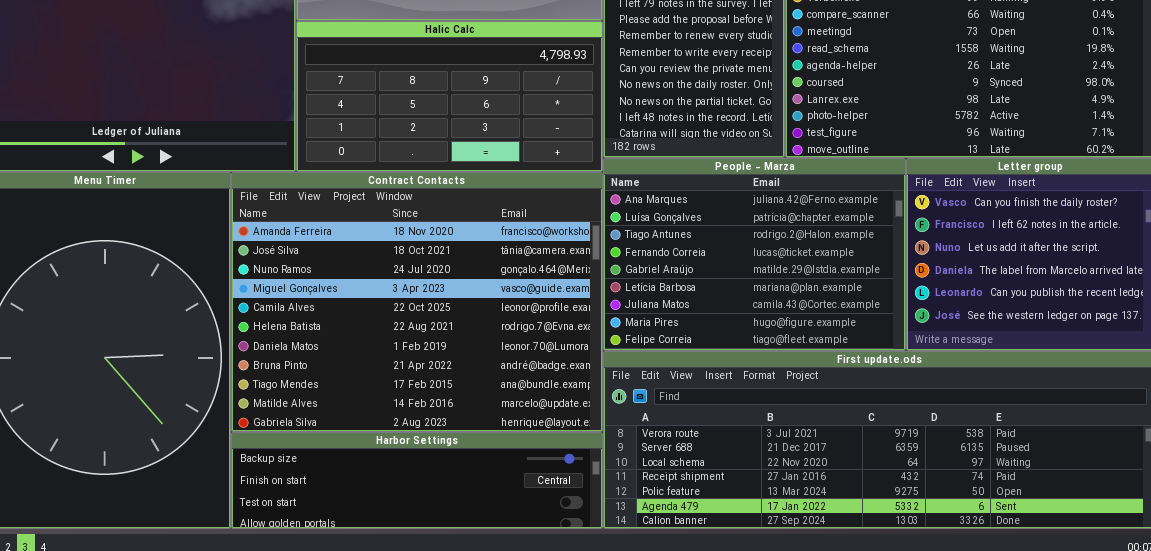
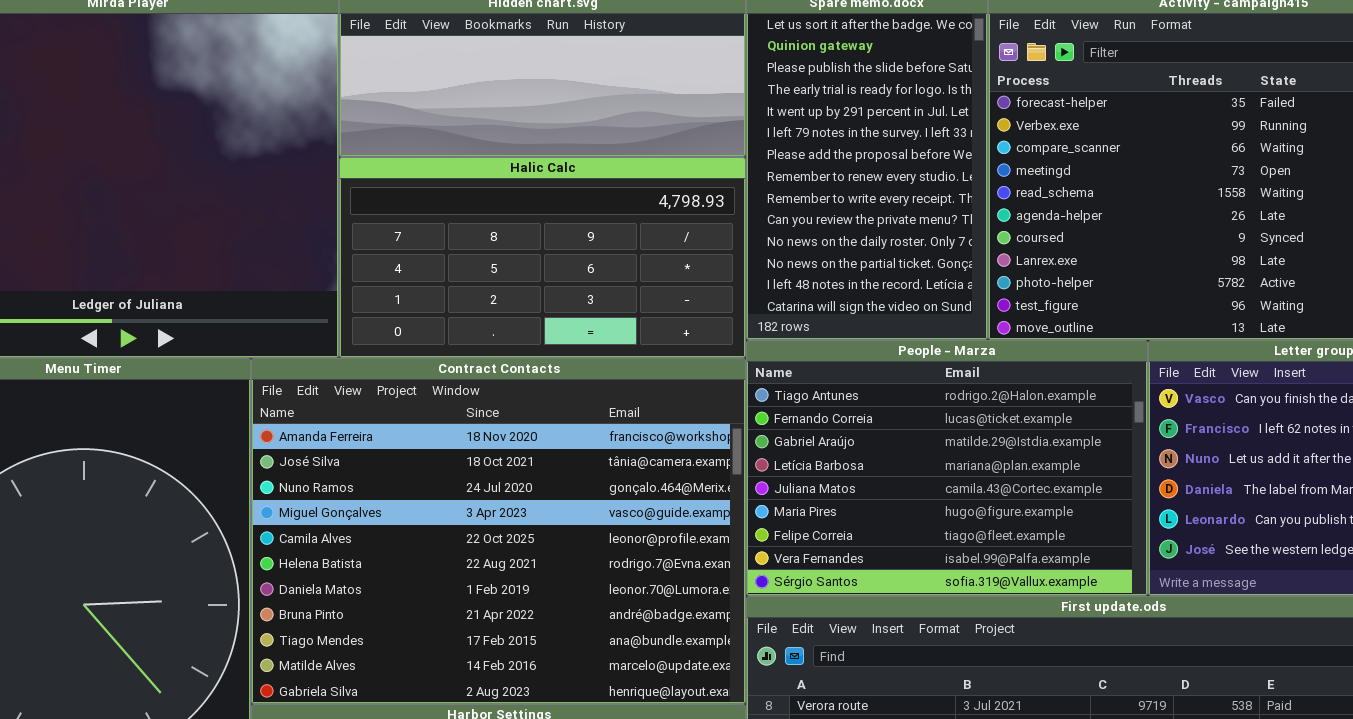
People - Marza: [603,158,906,351] -> [746,340,1148,596], scrolled down 2 rows

